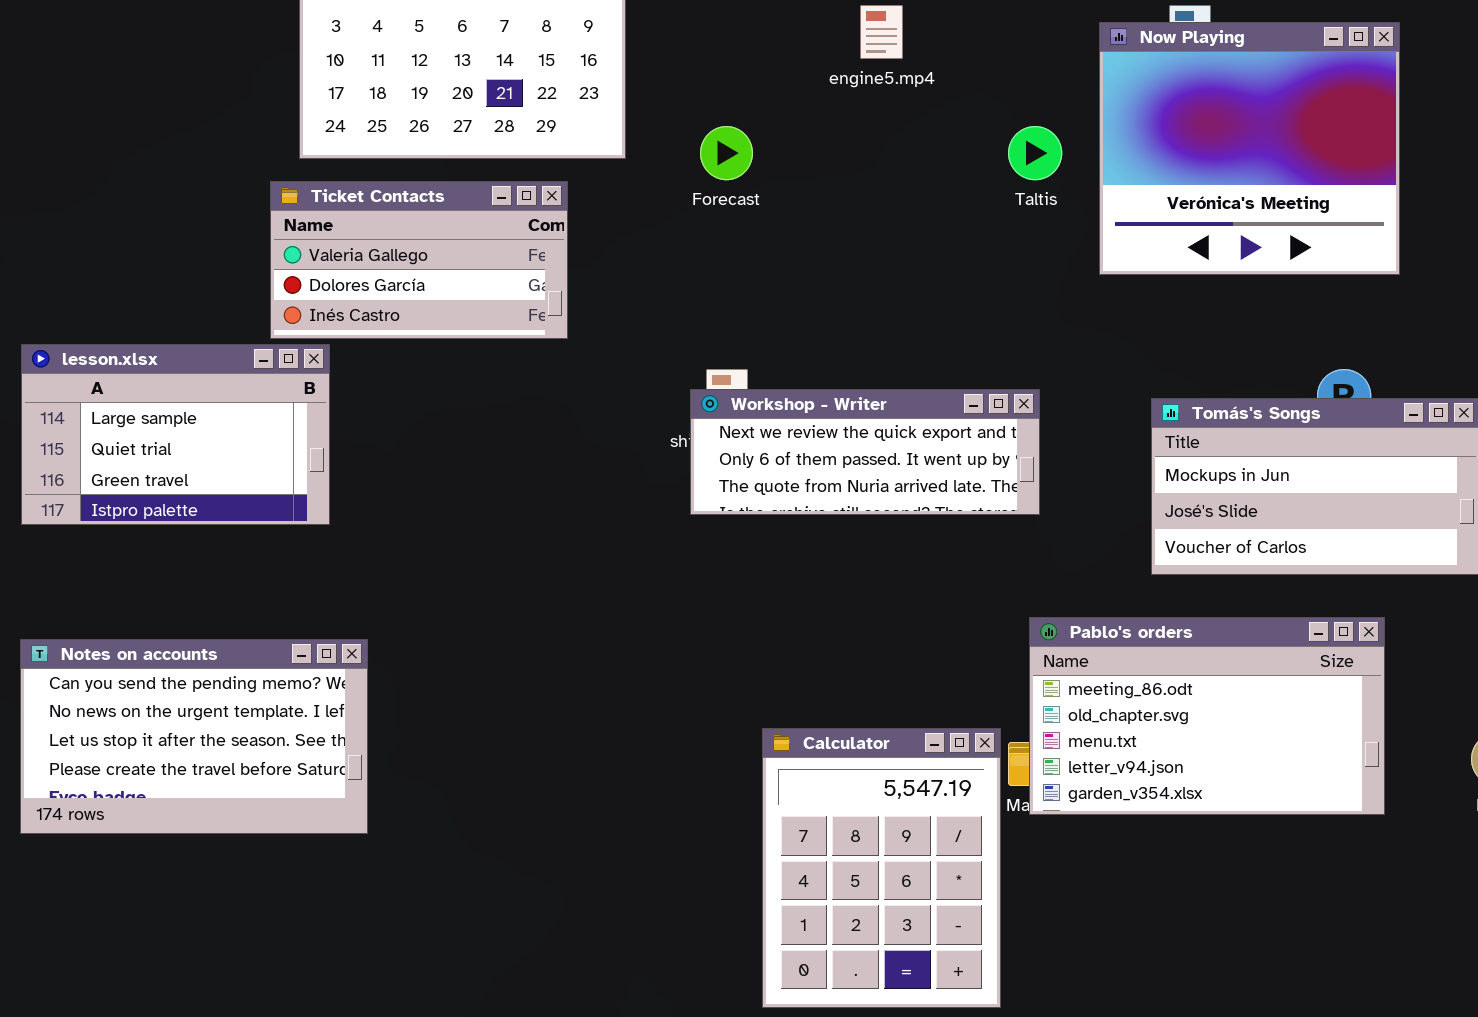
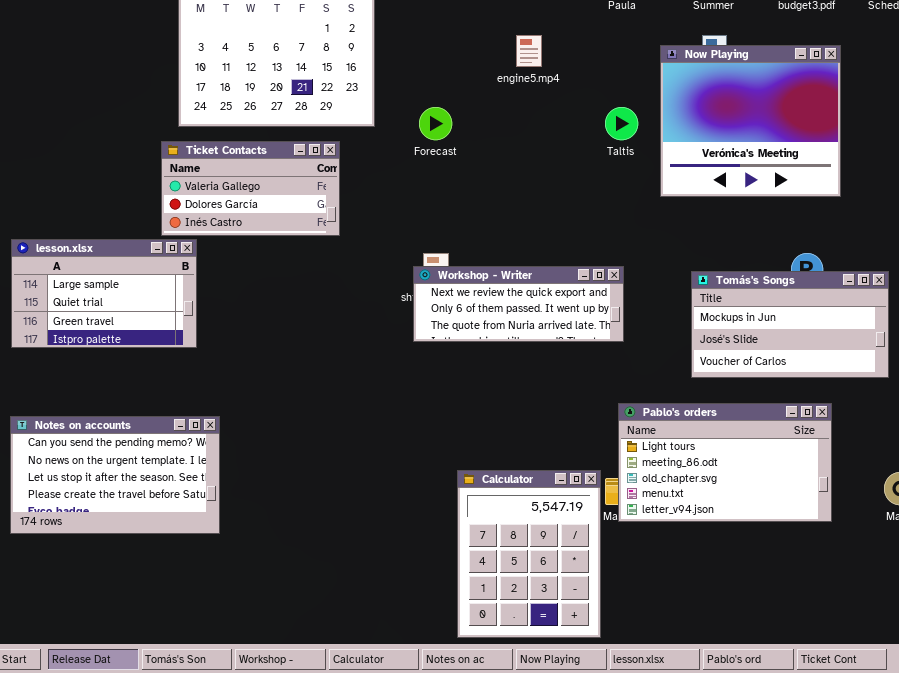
Pablo's orders: [1029,617,1385,815] -> [618,403,832,522], scrolled up 1 row

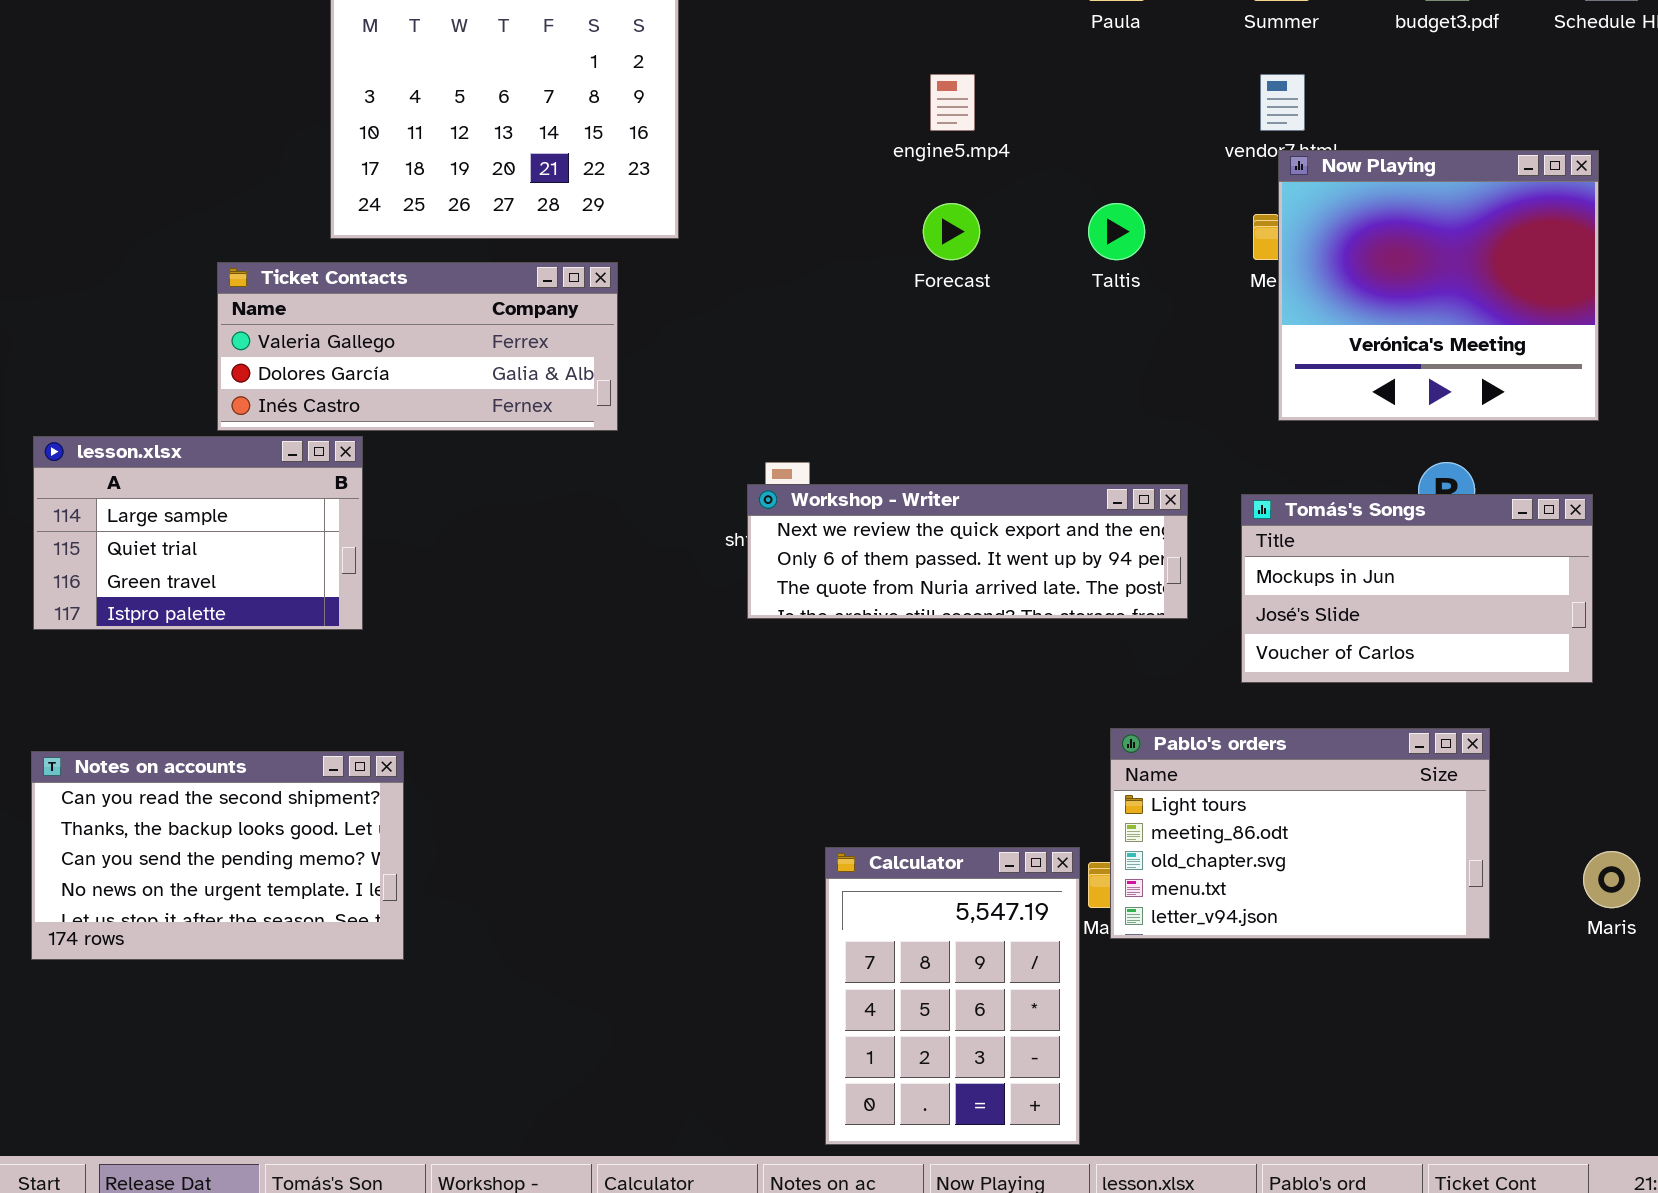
Now Playing: [660,45,841,197] -> [1278,150,1599,421], moved
Forecast: [419,107,452,140] -> [923,203,980,260], moved
Ticket Contacts: [161,141,340,236] -> [217,262,618,431], resized
Workshop - Writer: [413,266,624,342] -> [747,484,1188,619], resized
Notes on accounts: [10,416,220,534] -> [31,751,404,960], scrolled up 2 rows

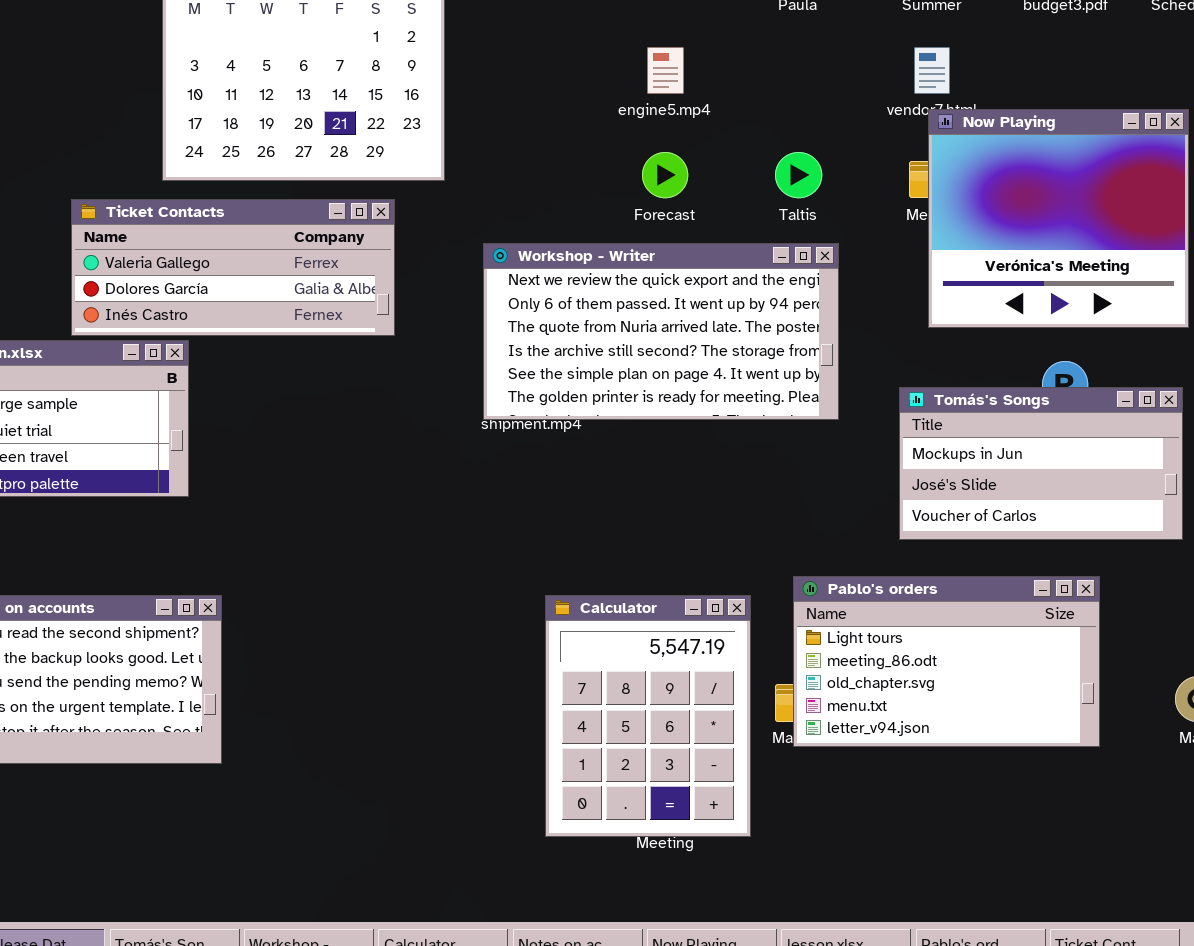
Workshop - Writer: [747,484,1188,619] -> [483,243,839,420], moved, resized
Calculator: [825,847,1080,1145] -> [545,595,751,837], moved

